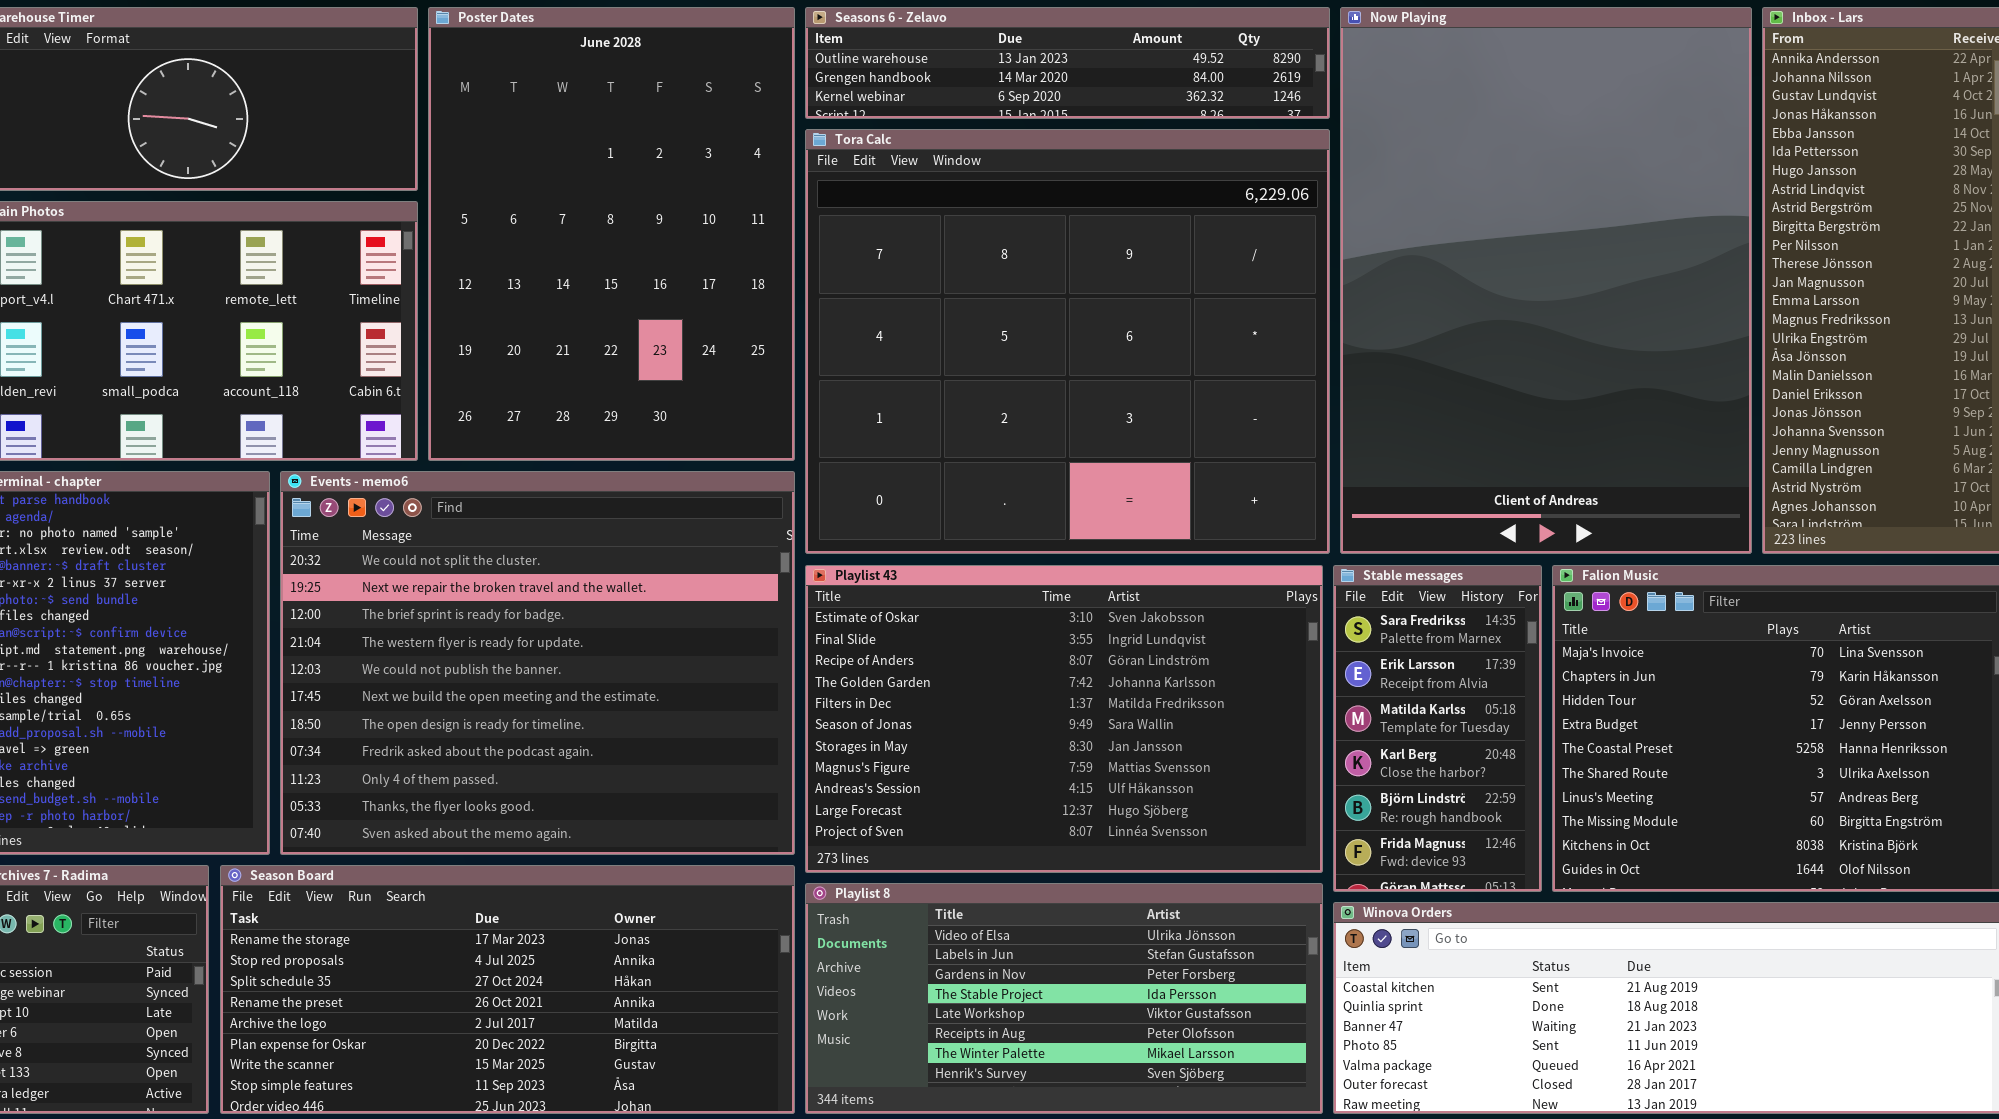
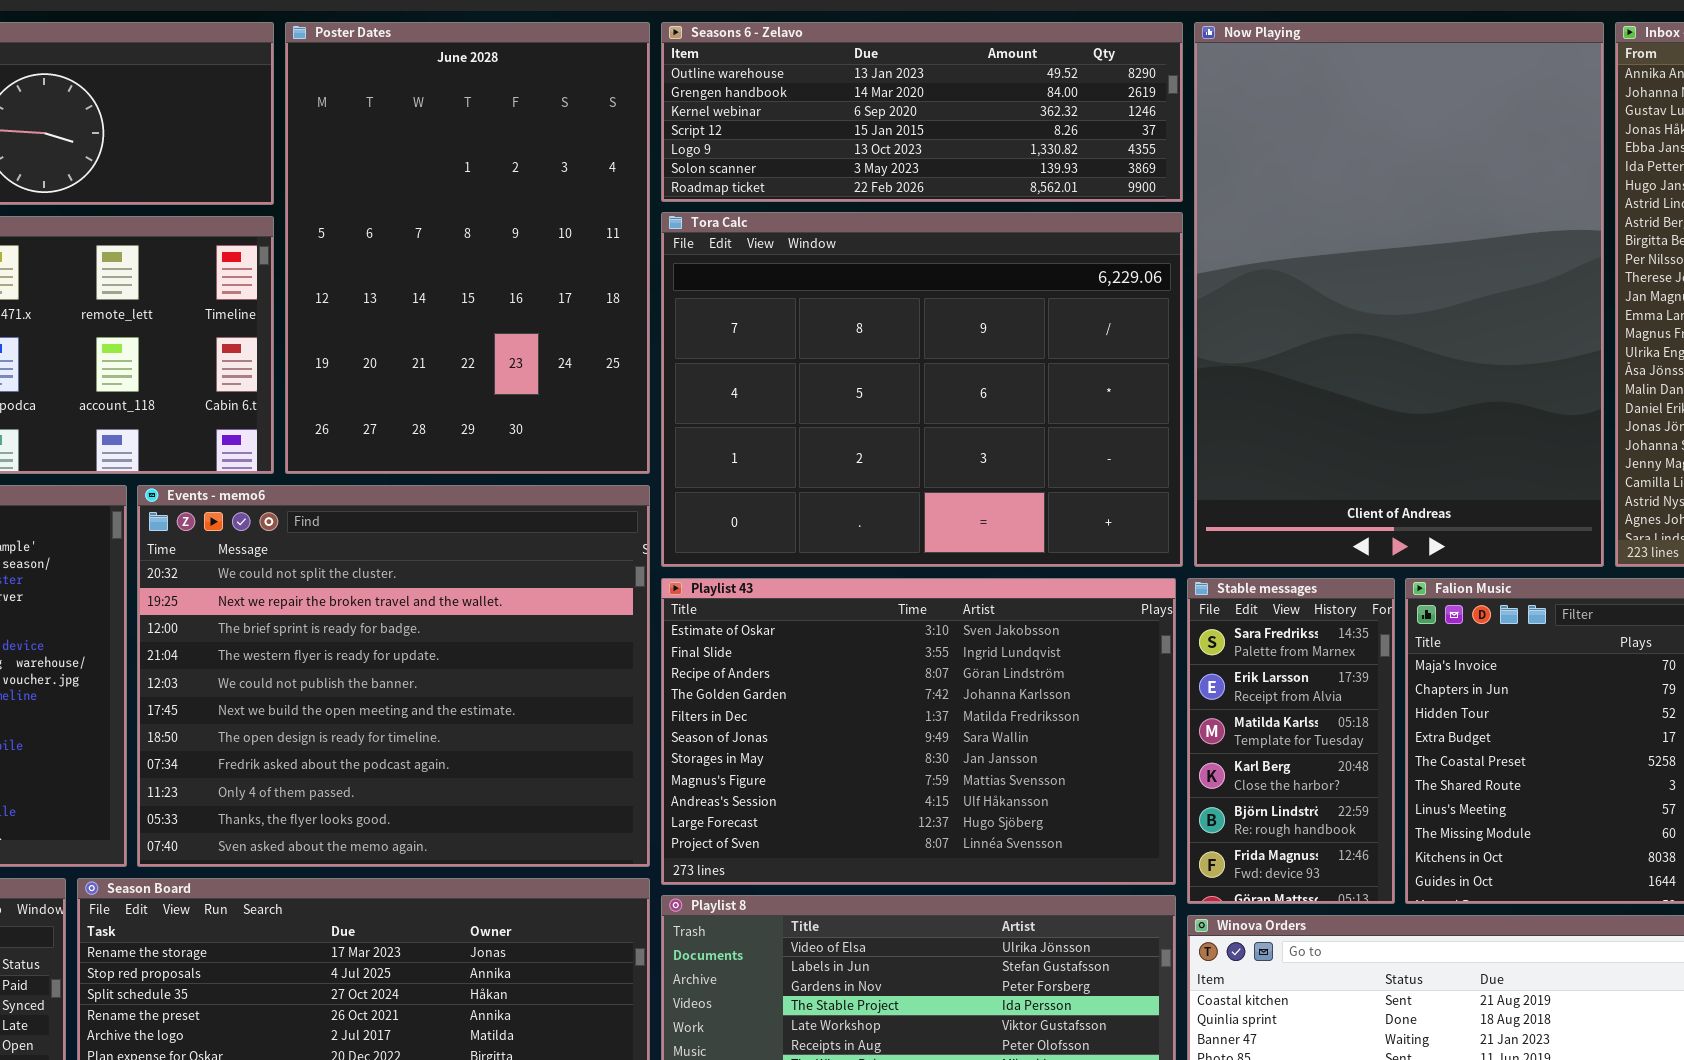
Seasons 6 - Zelavo: [805,7,1330,119] -> [661,22,1183,202], resized
Tora Calc: [805,129,1330,554] -> [661,212,1183,567], resized

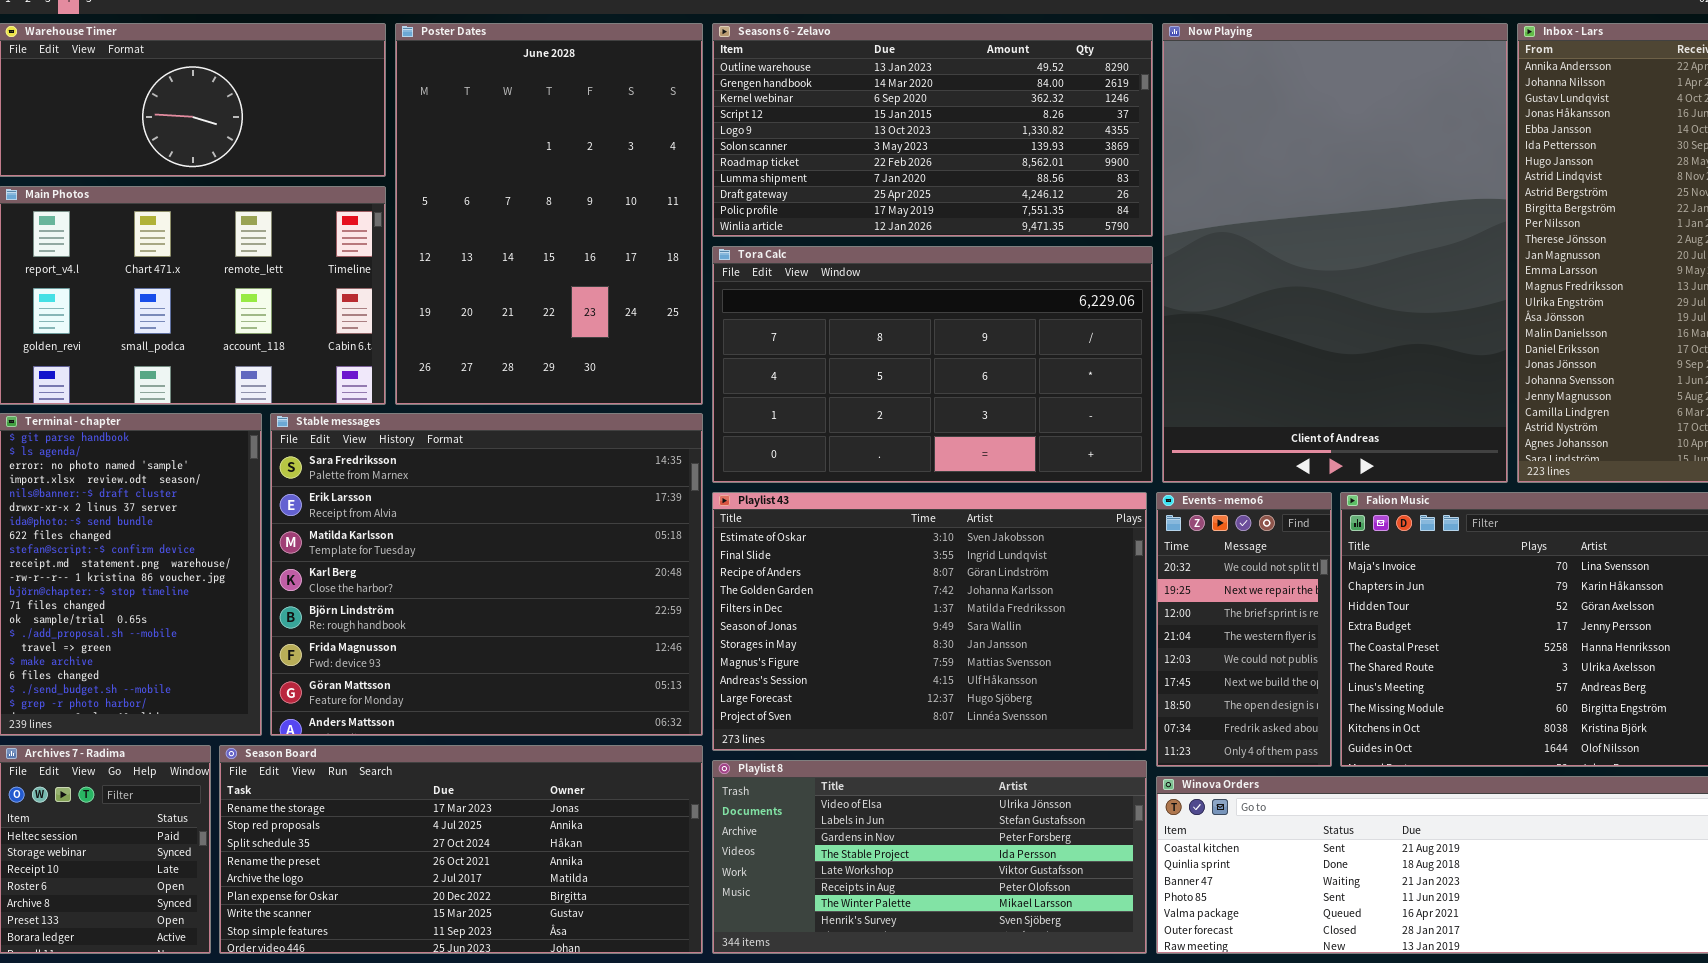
Seasons 6 - Zelavo: [661,22,1183,202] -> [712,23,1153,237], resized
Tora Calc: [661,212,1183,567] -> [712,246,1153,483], resized
Events - memo6: [137,485,650,867] -> [1156,492,1332,767], moved, resized
Stable messages: [1187,578,1395,904] -> [270,413,703,736], moved, resized

